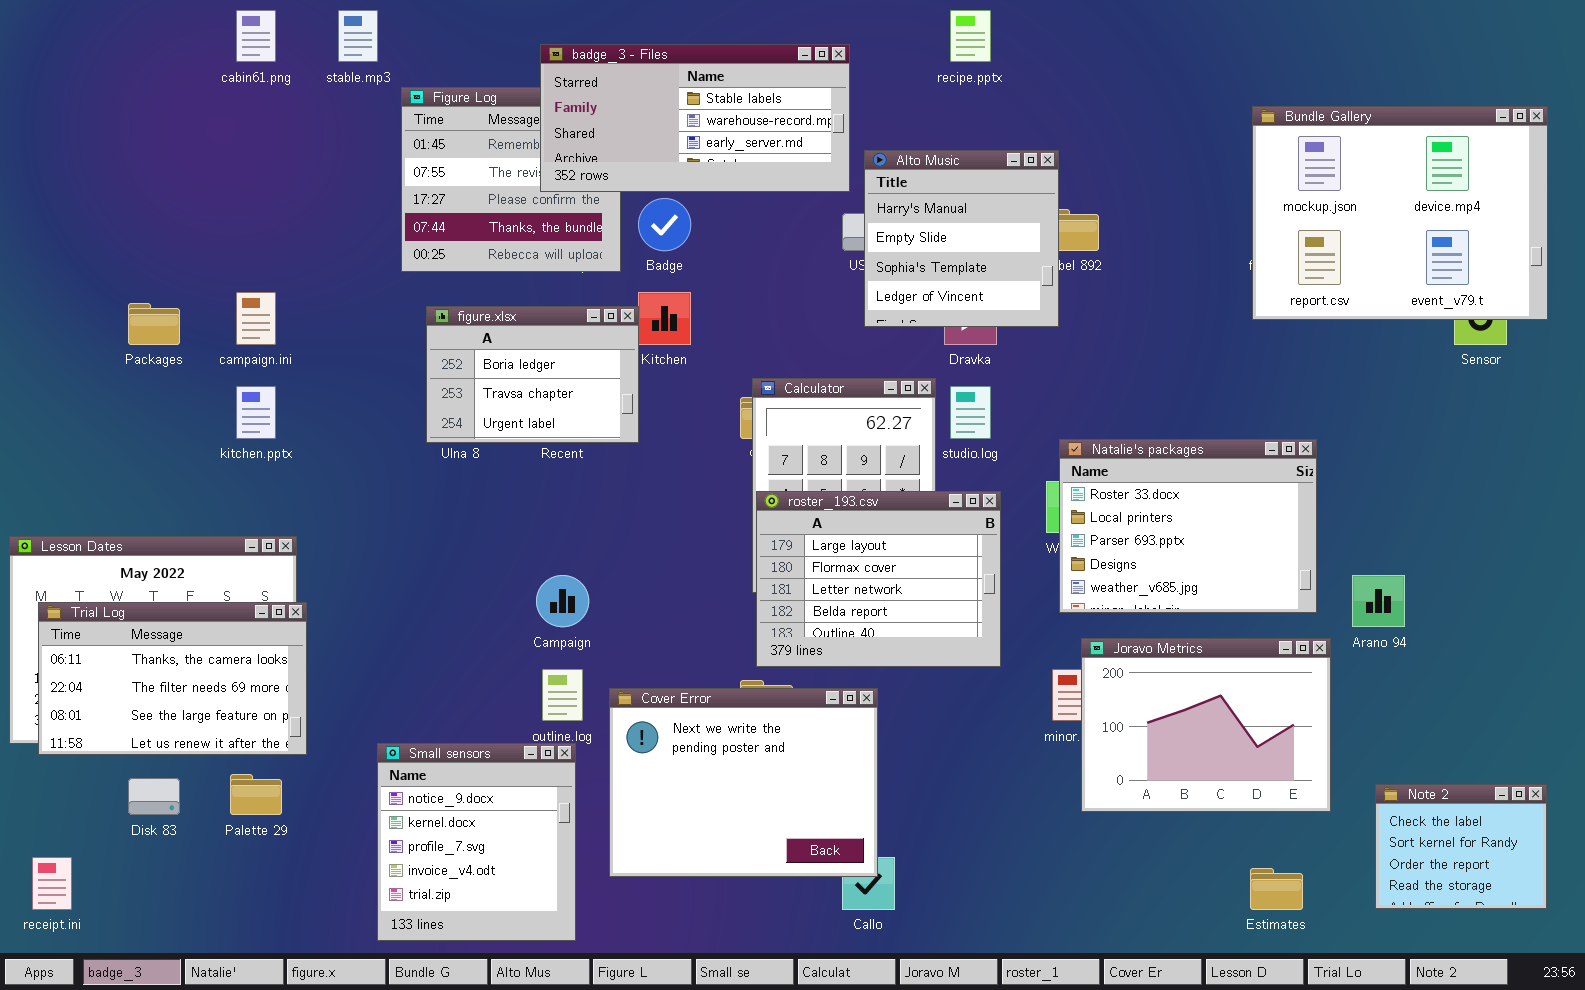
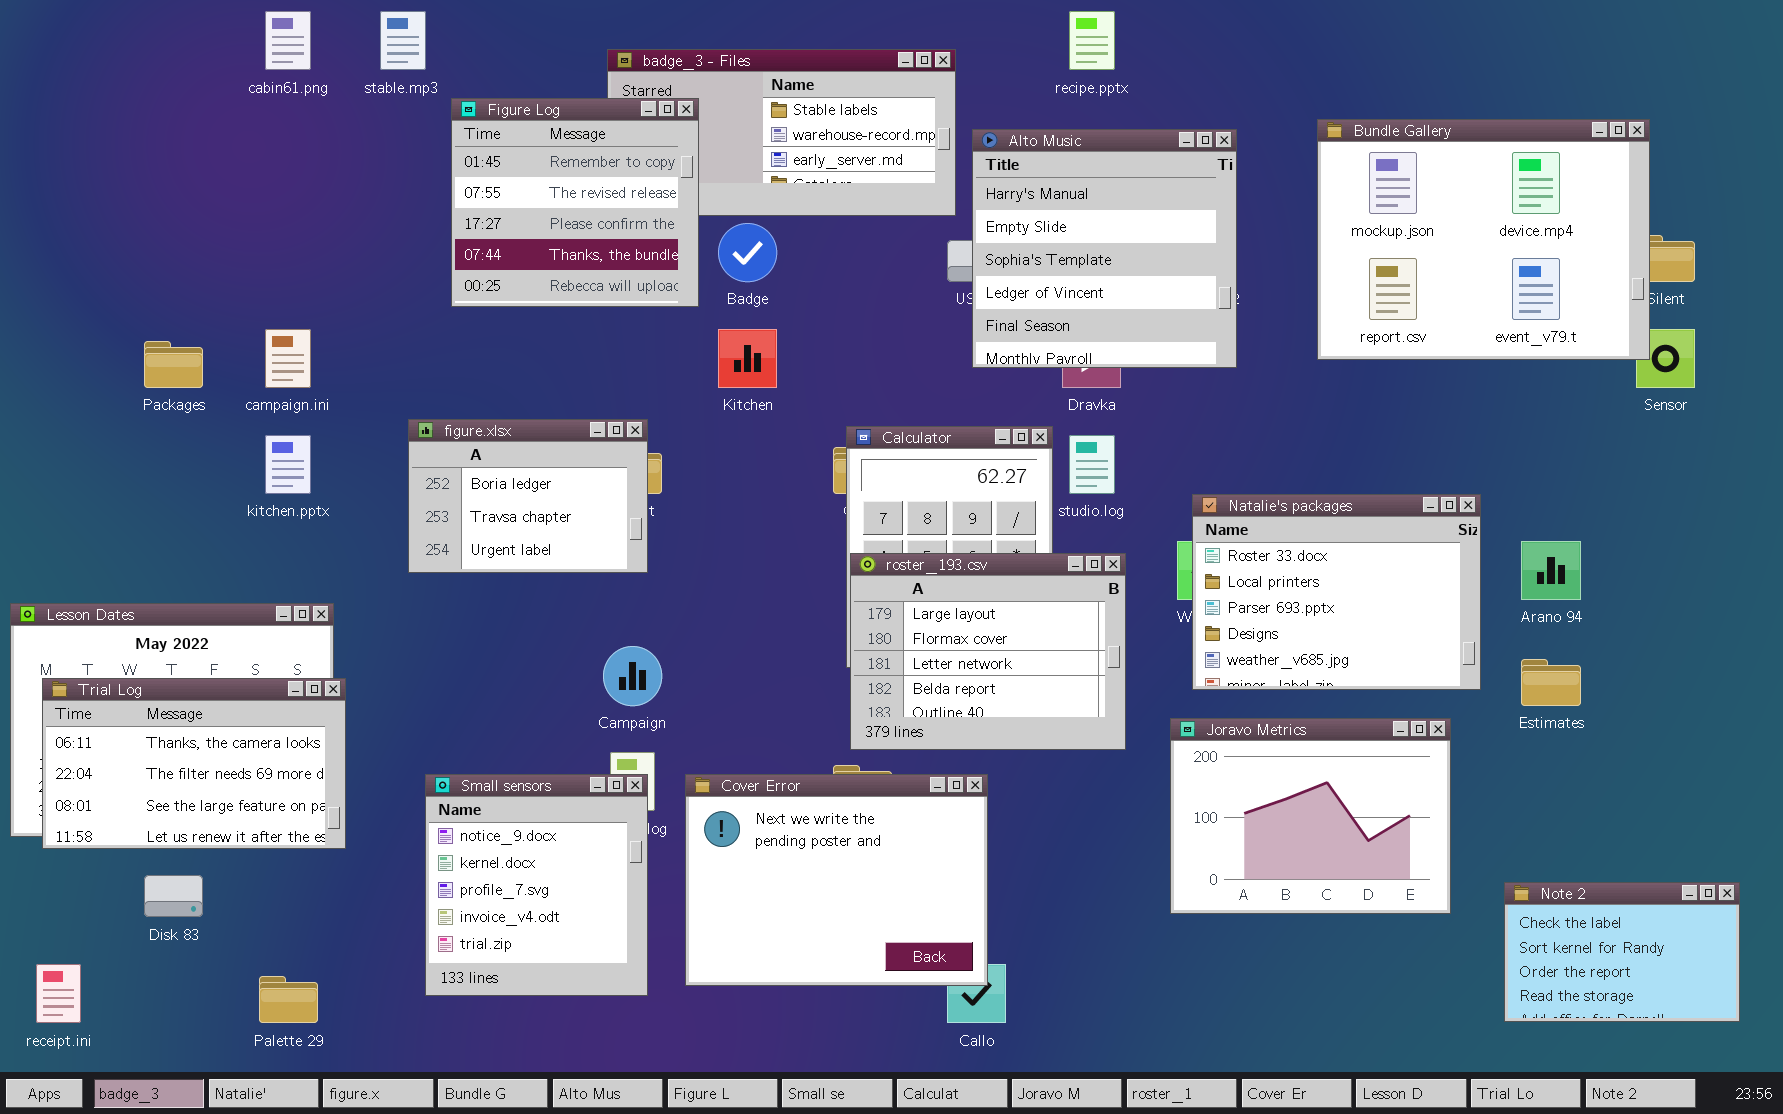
Figure Log: [401,87,621,272] -> [451,98,699,307], raised
Bundle Gallery: [1252,106,1548,320] -> [1317,119,1650,360], moved
Alto Music: [864,150,1059,327] -> [972,129,1237,368], resized
figure.xlsx: [426,306,639,443] -> [408,419,648,573], moved
Arano 94: [1352,575,1405,627] -> [1521,541,1581,600], moved
Joravo Metrics: [1081,638,1331,812] -> [1170,718,1451,914], moved
Small sensors: [377,743,576,941] -> [425,774,648,996], moved
Palette 29: [230,774,282,815] -> [259,976,318,1023], moved
Note 2: [1375,784,1547,909] -> [1504,882,1740,1022], resized
Estimates: [1250,868,1303,910] -> [1521,659,1581,706], moved

